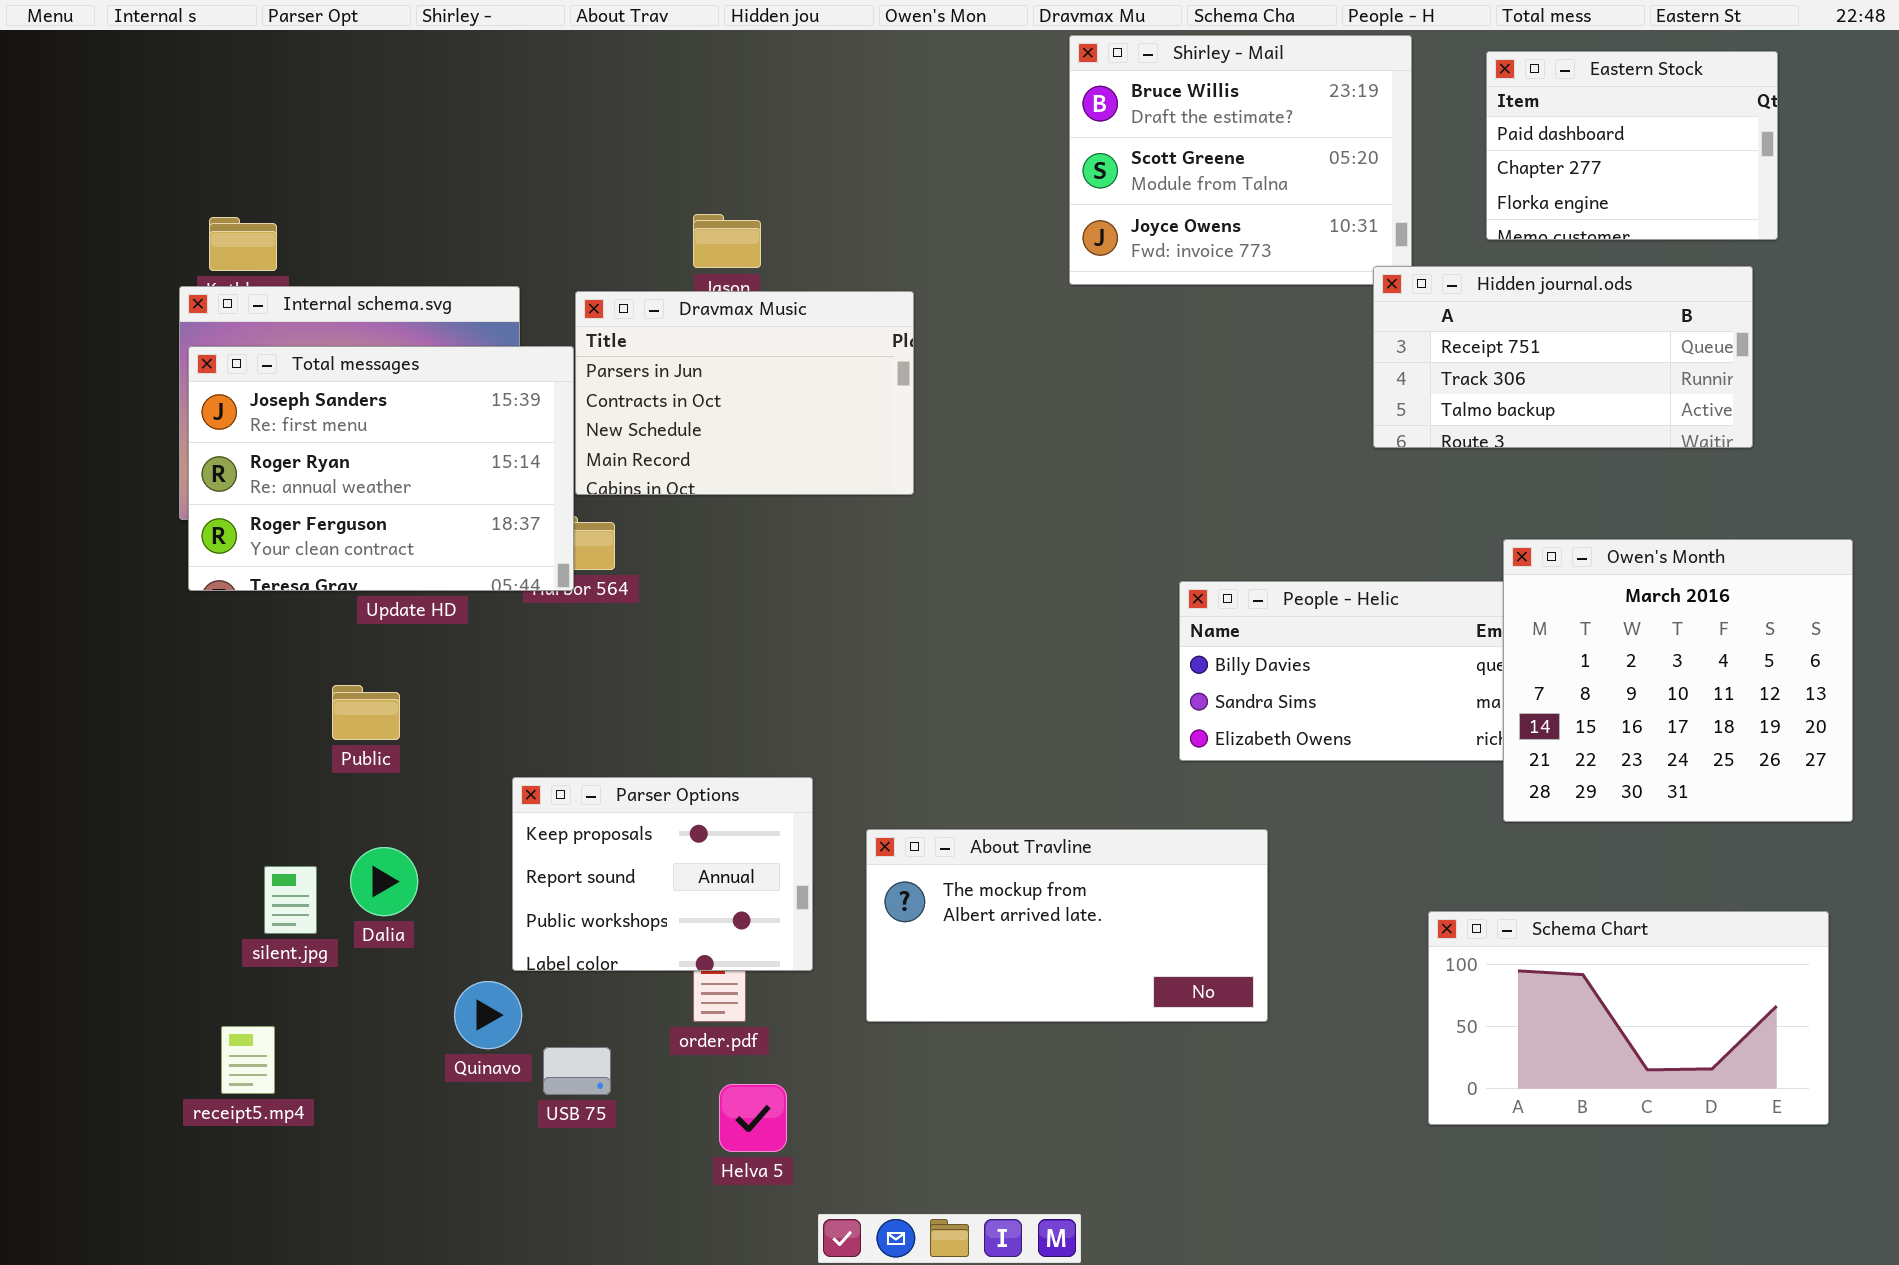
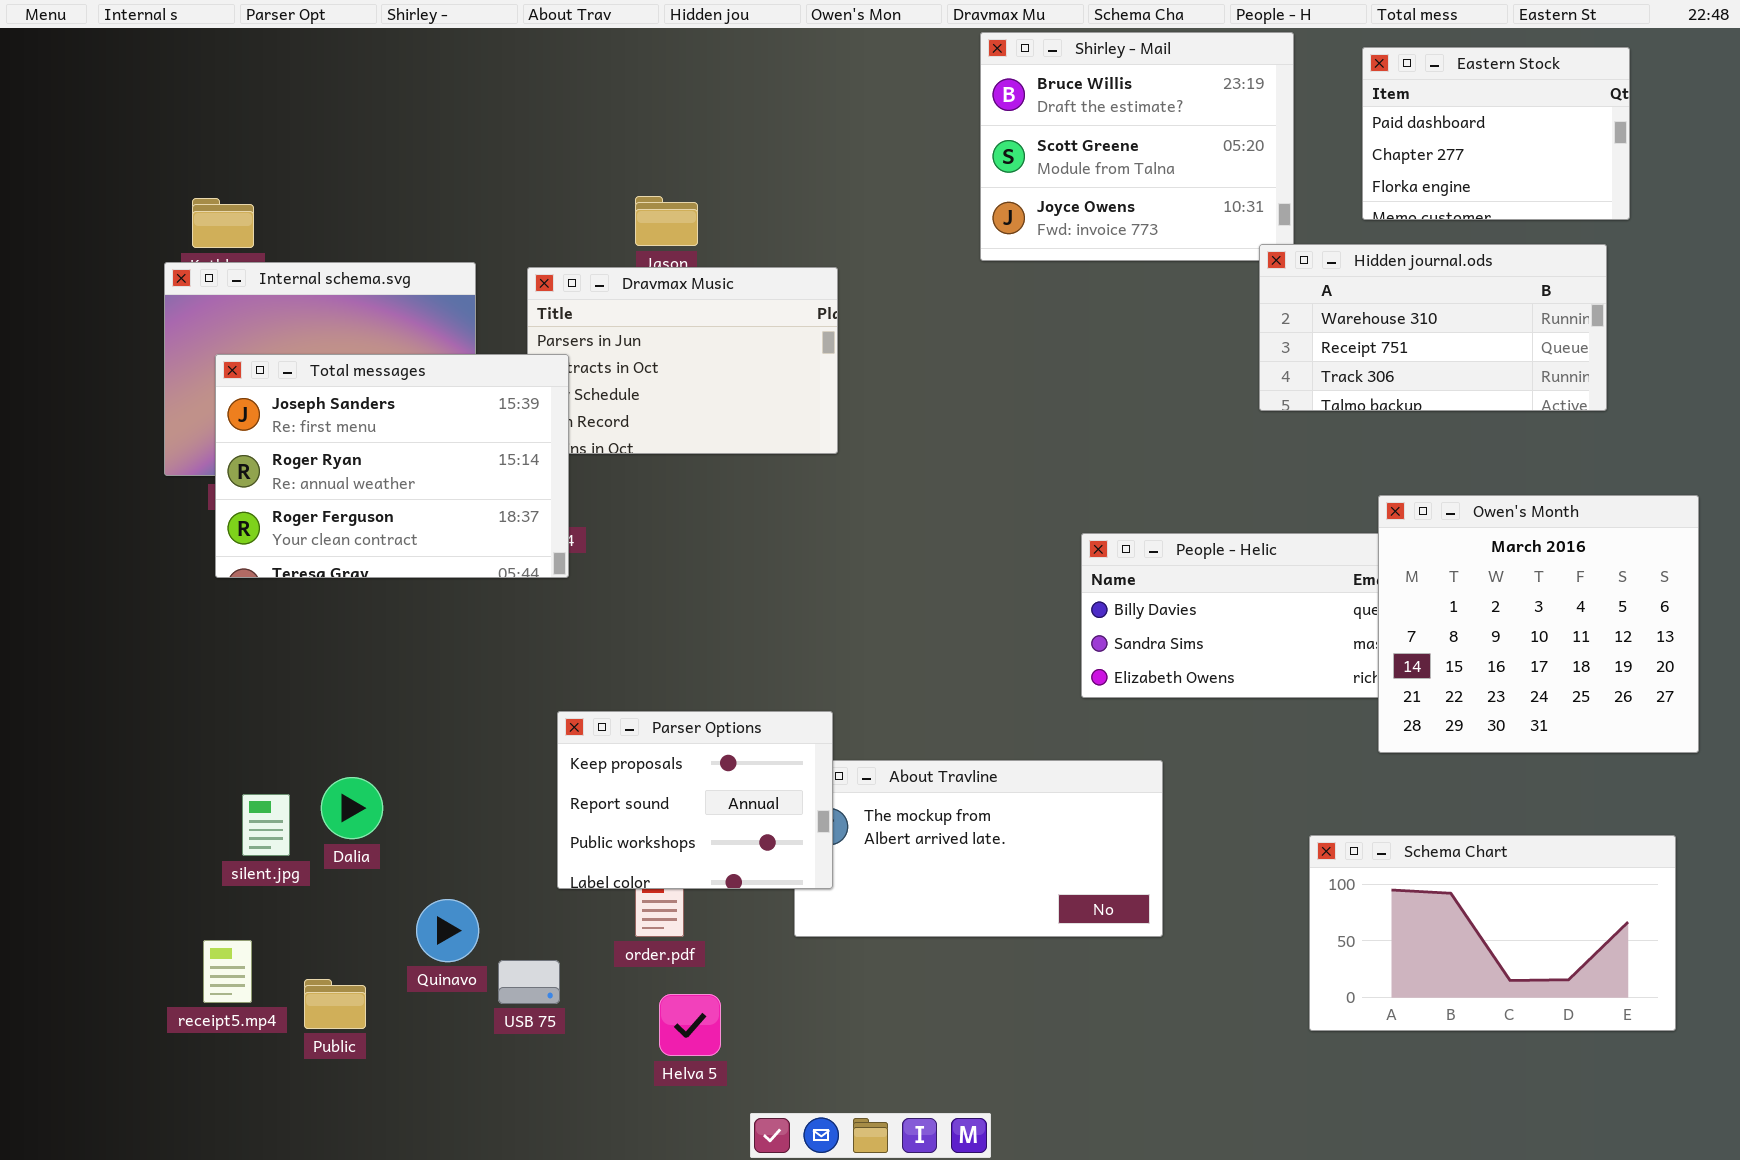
Hidden journal.ods: [1373,266,1753,448] -> [1259,244,1607,411], scrolled up 1 row
Total messages: [188,346,574,591] -> [215,354,569,578], moved
Public: [332,685,400,740] -> [304,979,366,1029], moved
Parser Options: [512,777,813,971] -> [557,711,833,889], moved

